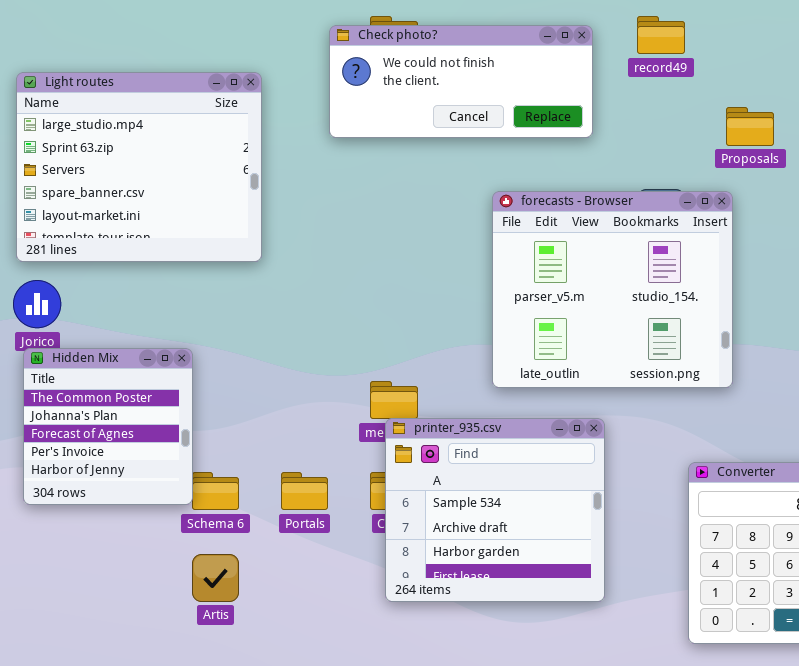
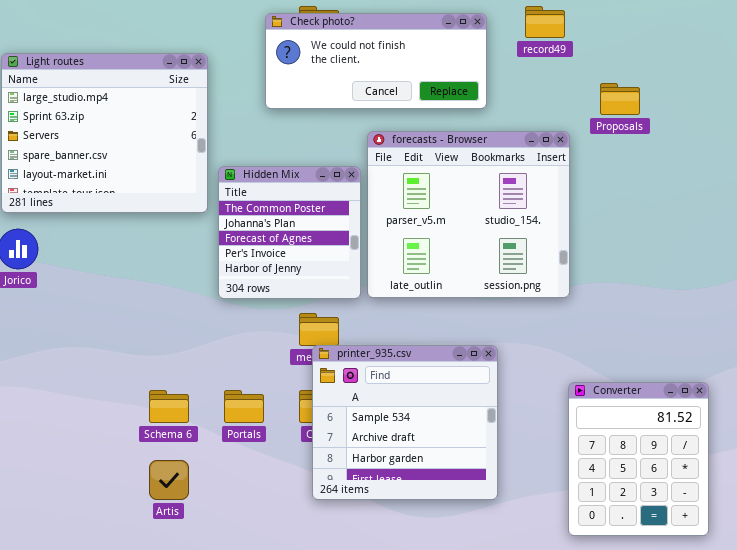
forecasts - Browser: [492,191,733,388] -> [367,131,570,298], moved
Hidden Mix: [23,348,193,505] -> [218,166,361,299], moved

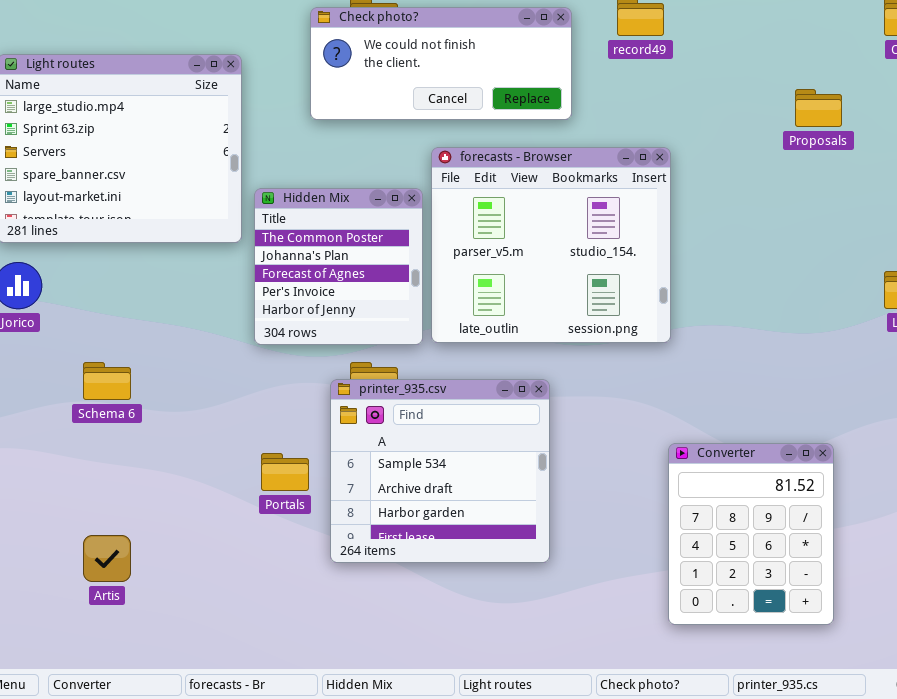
Proposals: [600,83,640,115] -> [795,89,842,127], moved
printer_935.csv: [312,345,498,500] -> [330,379,550,563], moved
Schema 6: [149,390,189,423] -> [83,362,131,400], moved
Artis: [149,460,189,500] -> [83,535,131,582], moved

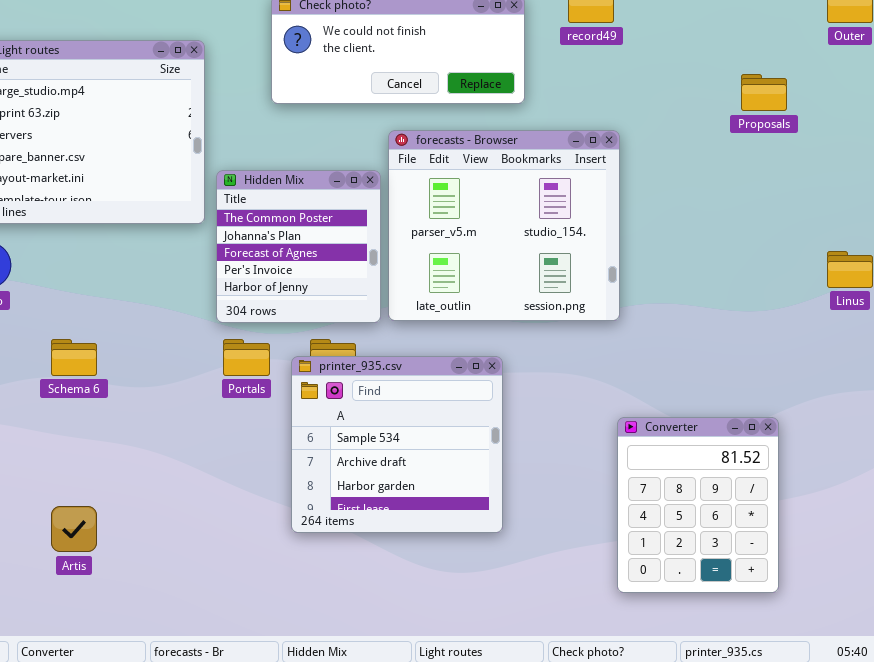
Portals: [261,453,309,491] -> [223,339,270,376], moved

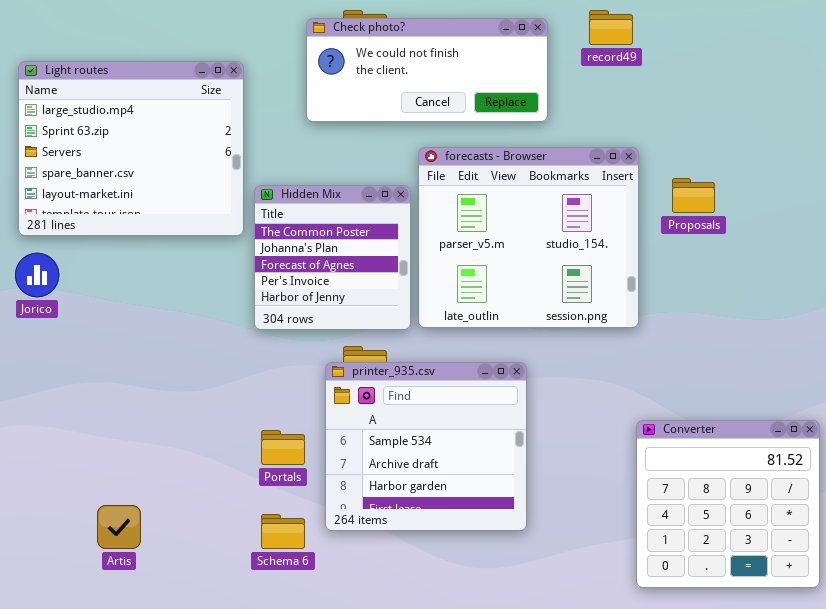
Proposals: [741,74,787,111] -> [672,178,715,213], moved
Schema 6: [51,339,97,376] -> [261,514,305,549], moved
Portals: [223,339,270,376] -> [261,430,305,465], moved
Converter: [617,417,779,593] -> [636,420,820,588], resized

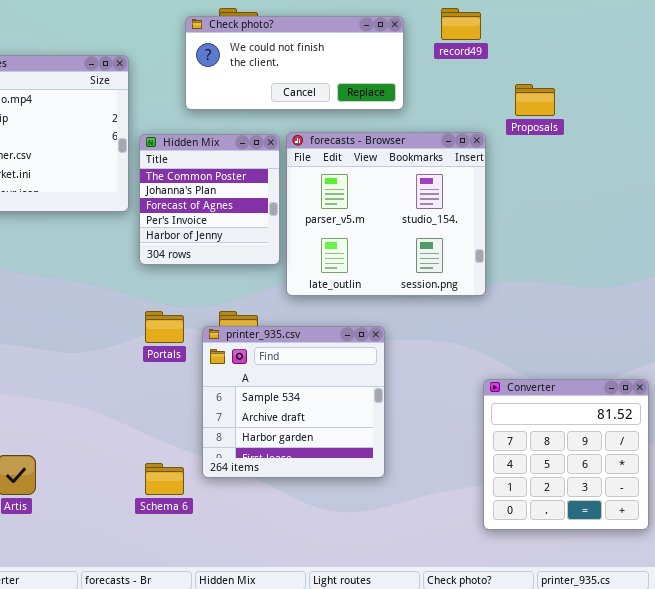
Proposals: [672,178,715,213] -> [515,84,555,116], moved
Hidden Mix: [254,185,411,330] -> [139,134,280,265], moved
Portals: [261,430,305,465] -> [145,311,184,343], moved

